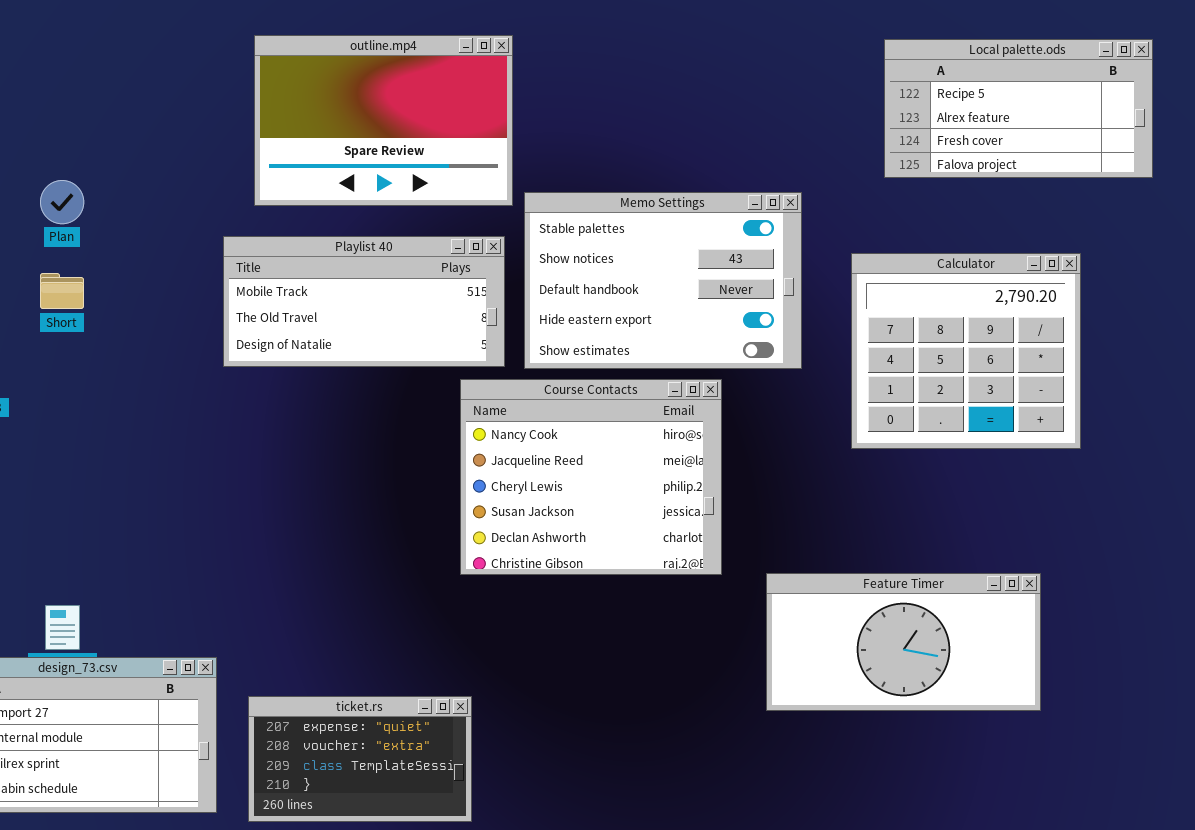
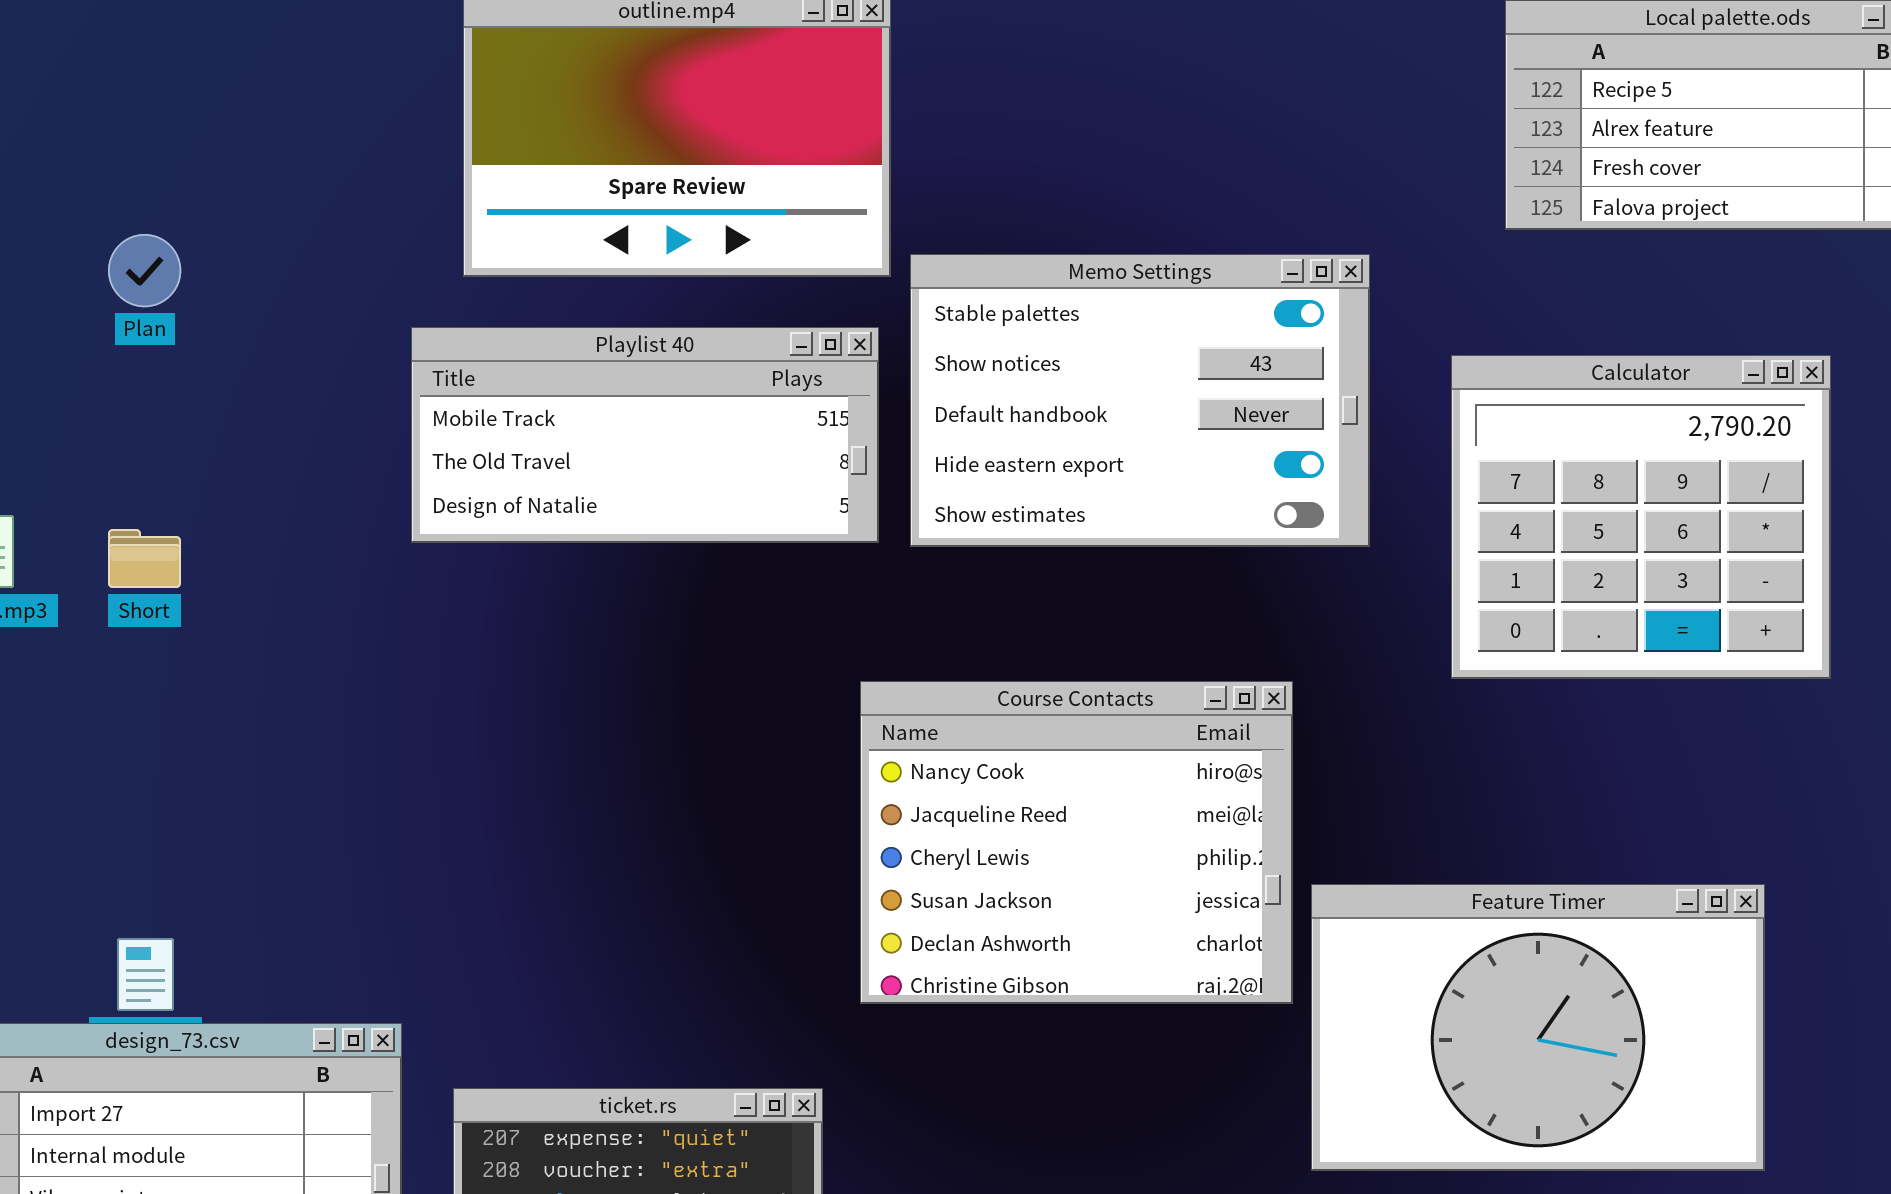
Short: [40,273,84,309] -> [108,529,181,588], moved
Course Contacts: [460,379,722,575] -> [860,681,1293,1004], moved
Feature Timer: [766,573,1041,711] -> [1311,884,1765,1171], resized

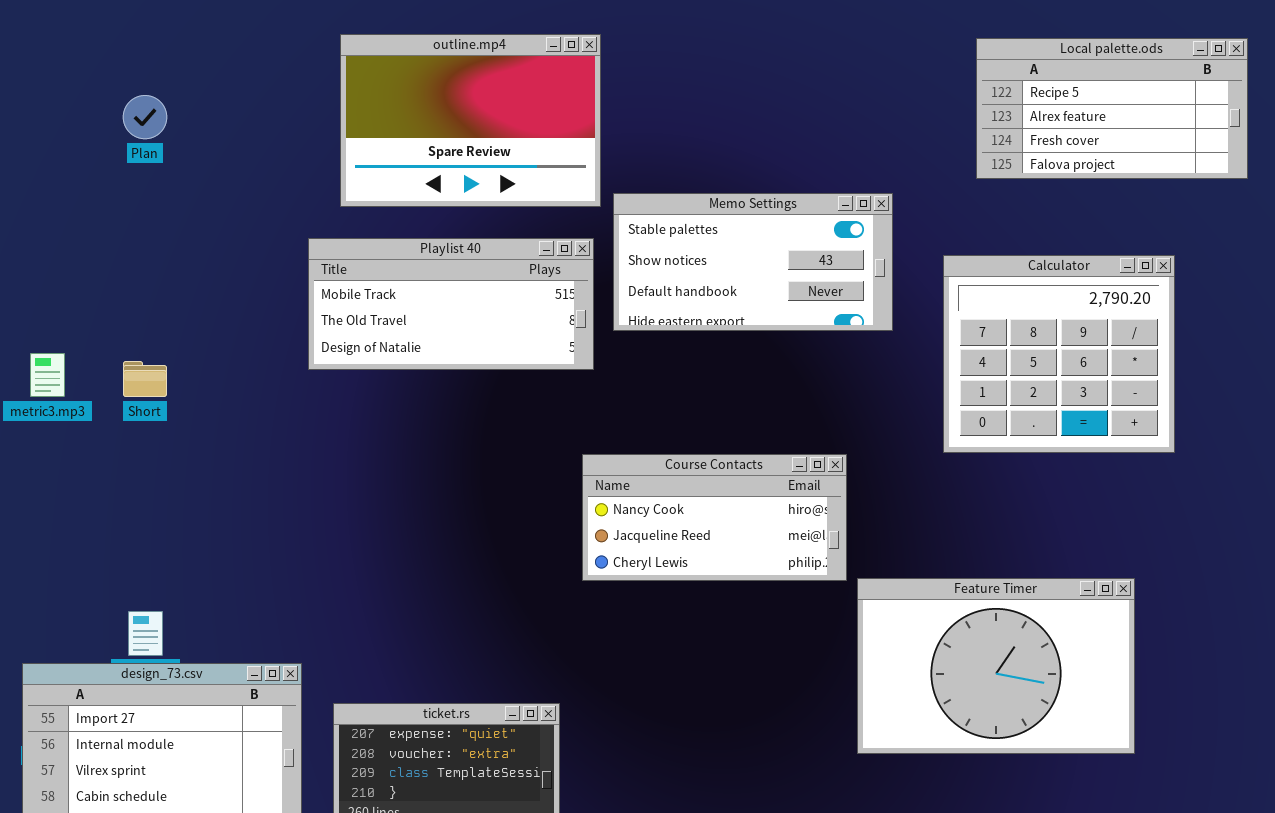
Plan: [108,234,181,307] -> [123,95,167,139], moved
Memo Settings: [910,254,1370,547] -> [613,193,893,331], resized
Course Contacts: [860,681,1293,1004] -> [582,454,847,581], resized

